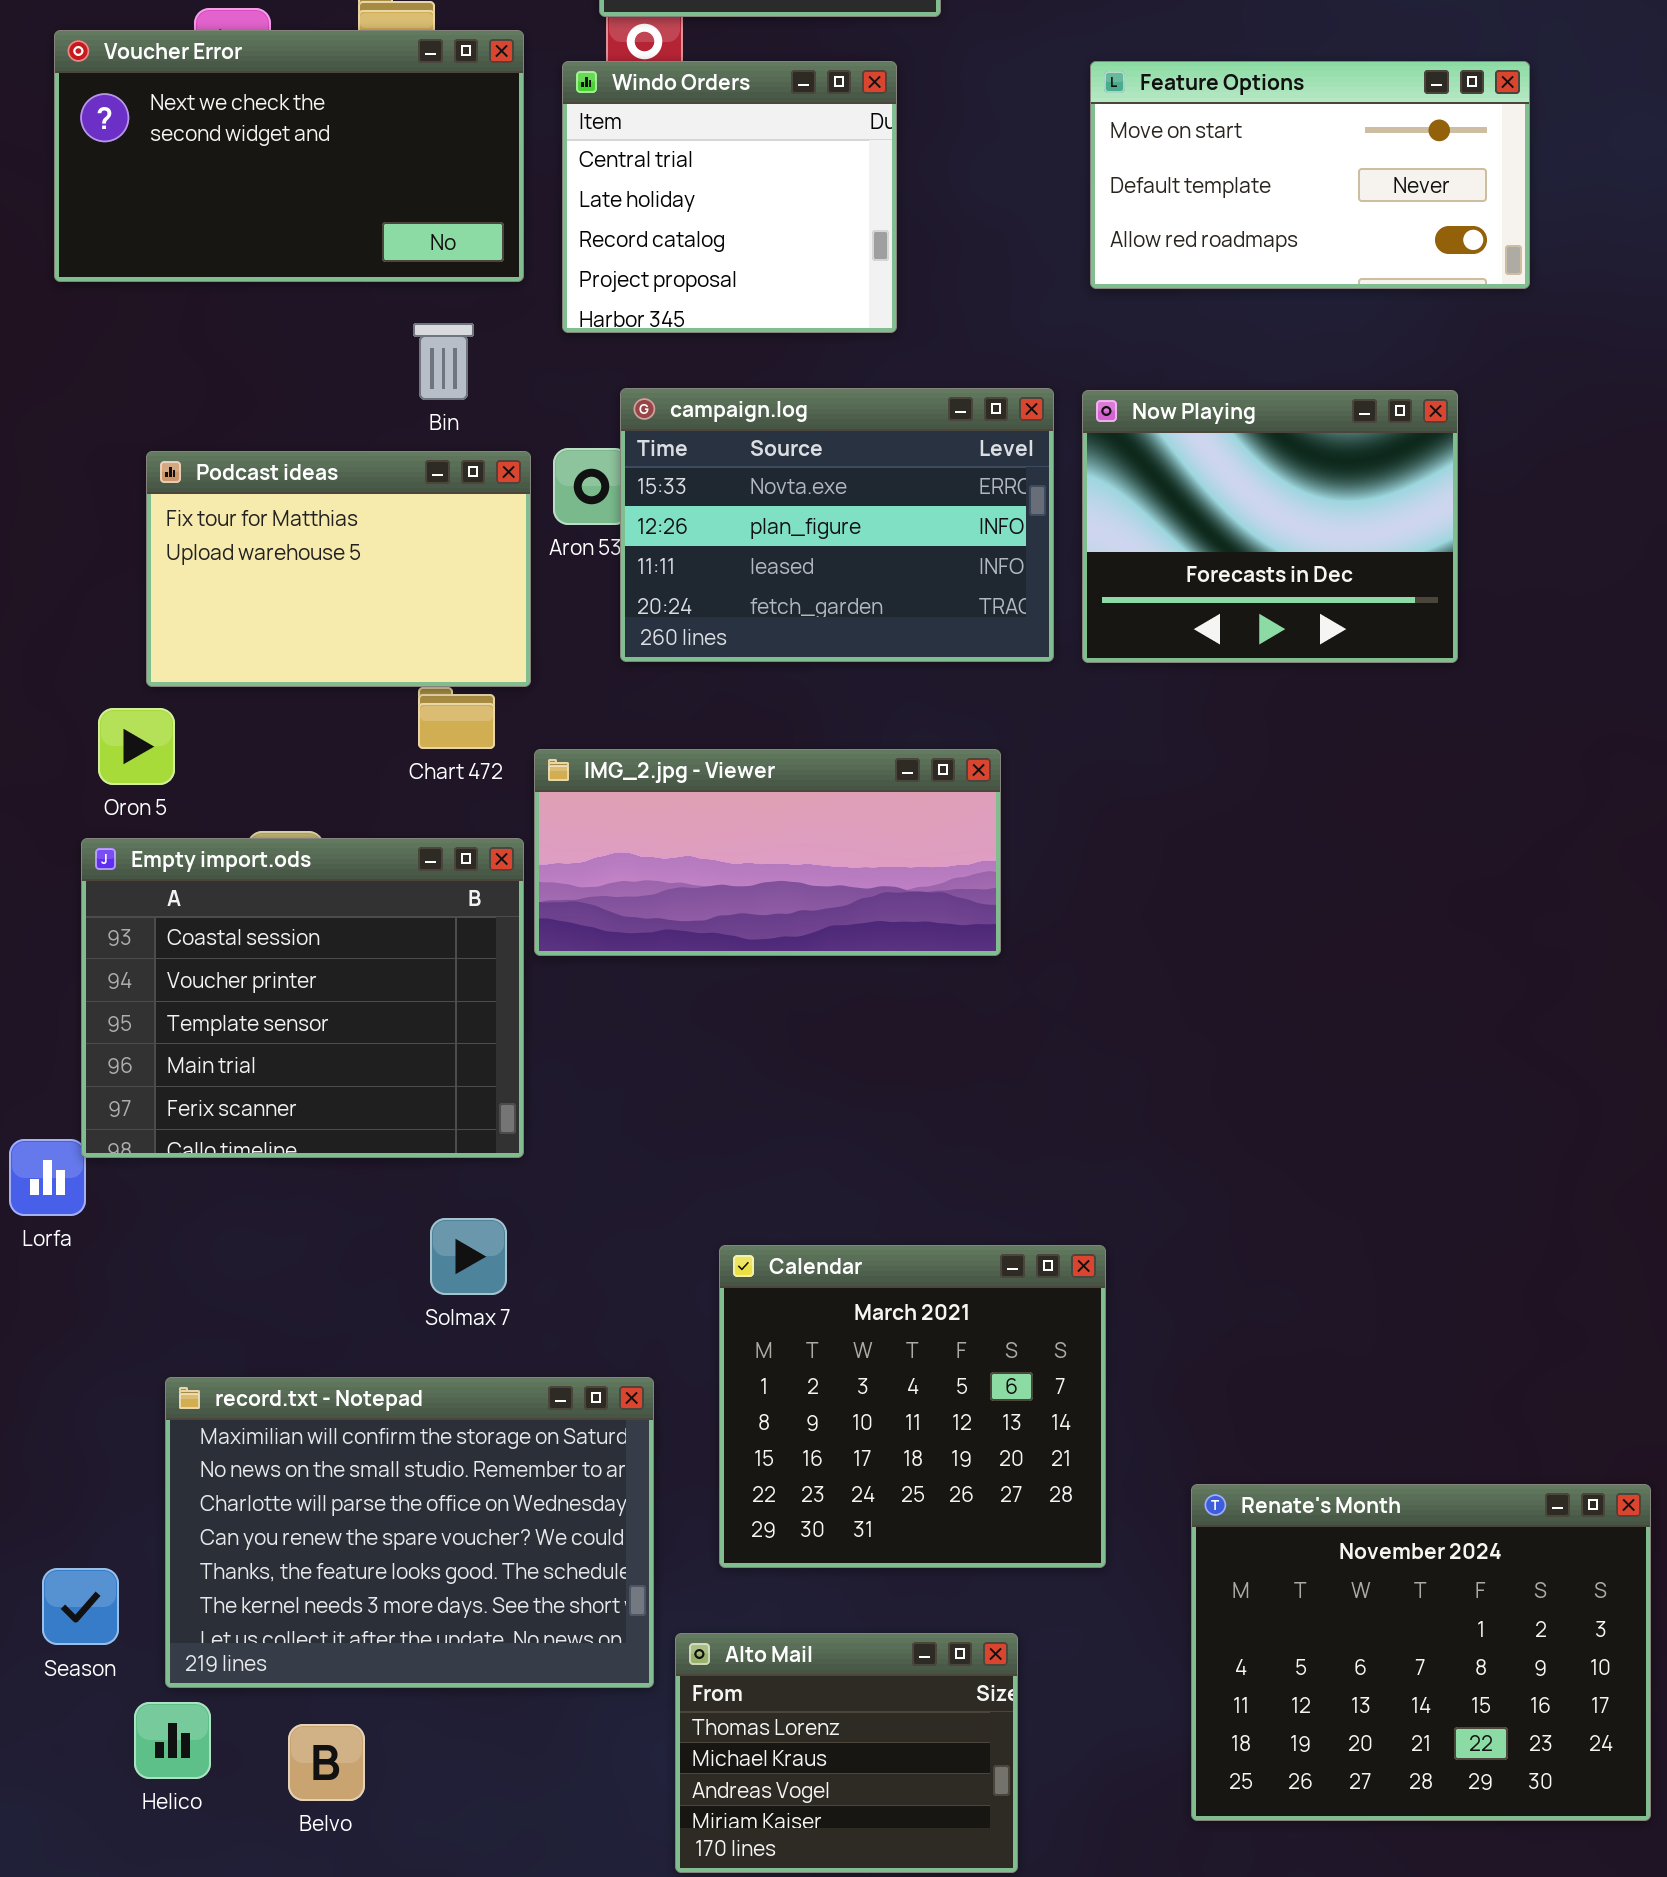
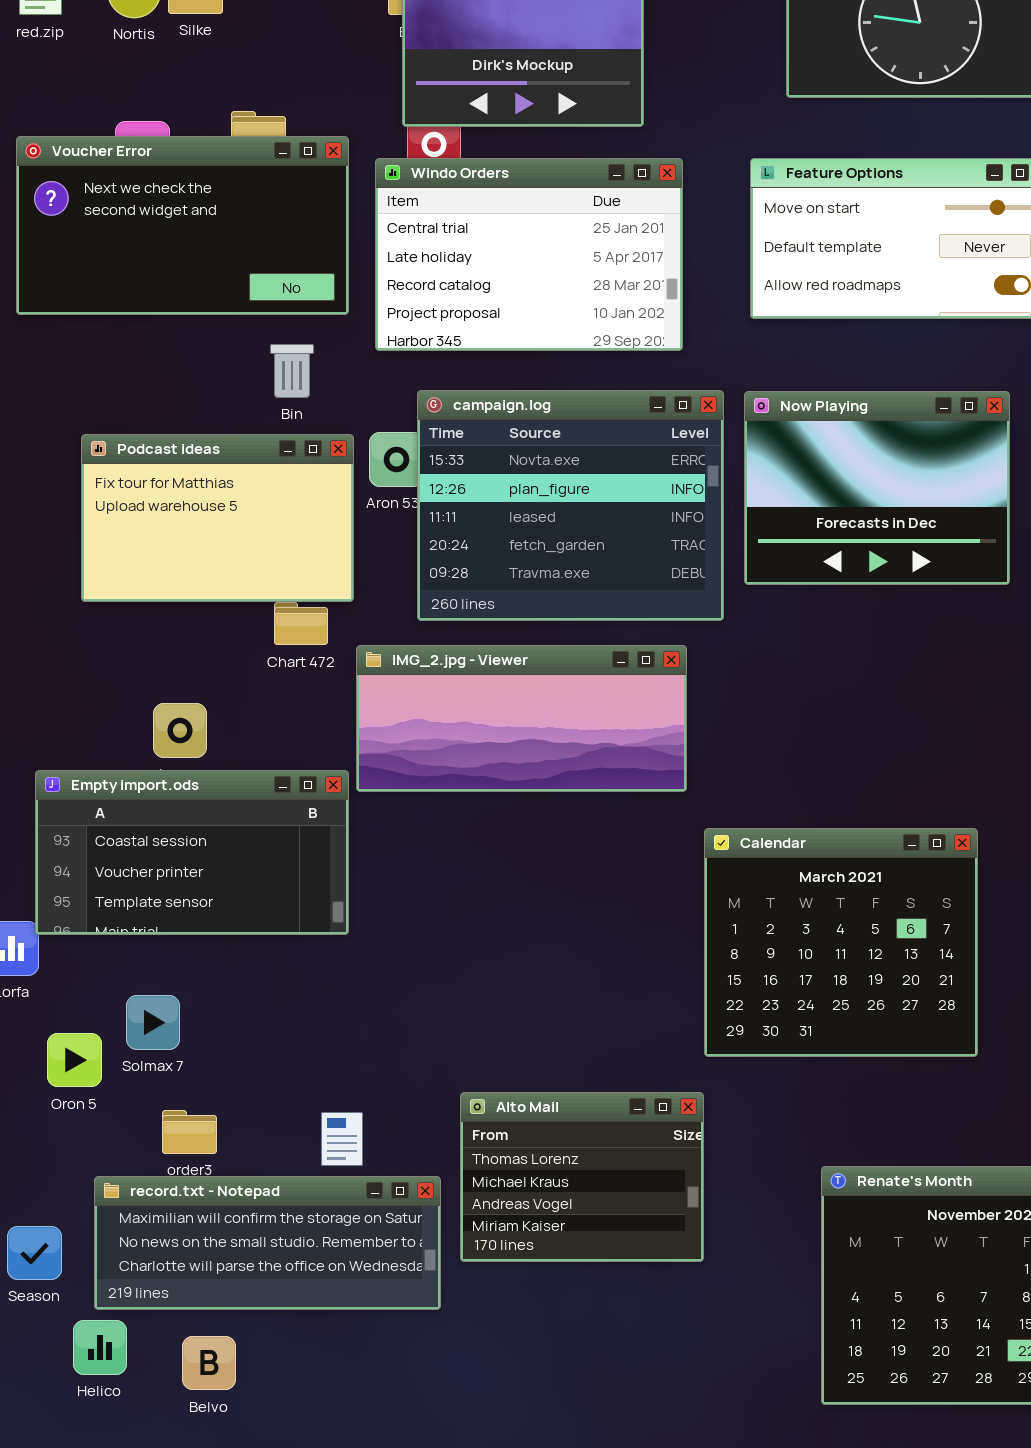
Windo Orders: [562,61,897,333] -> [375,158,683,351], resized
campaign.log: [620,388,1054,662] -> [417,390,724,621], resized
Oron 5: [98,708,175,785] -> [47,1033,102,1087], moved
Empty import.ods: [81,838,524,1158] -> [35,770,349,935], resized
Solmax 7: [430,1218,507,1295] -> [126,995,180,1050], moved
Calendar: [719,1245,1106,1568] -> [704,828,978,1057], moved
record.txt - Notepad: [165,1377,654,1688] -> [94,1176,441,1310], resized
Alto Mail: [675,1633,1018,1873] -> [460,1092,704,1262], moved

